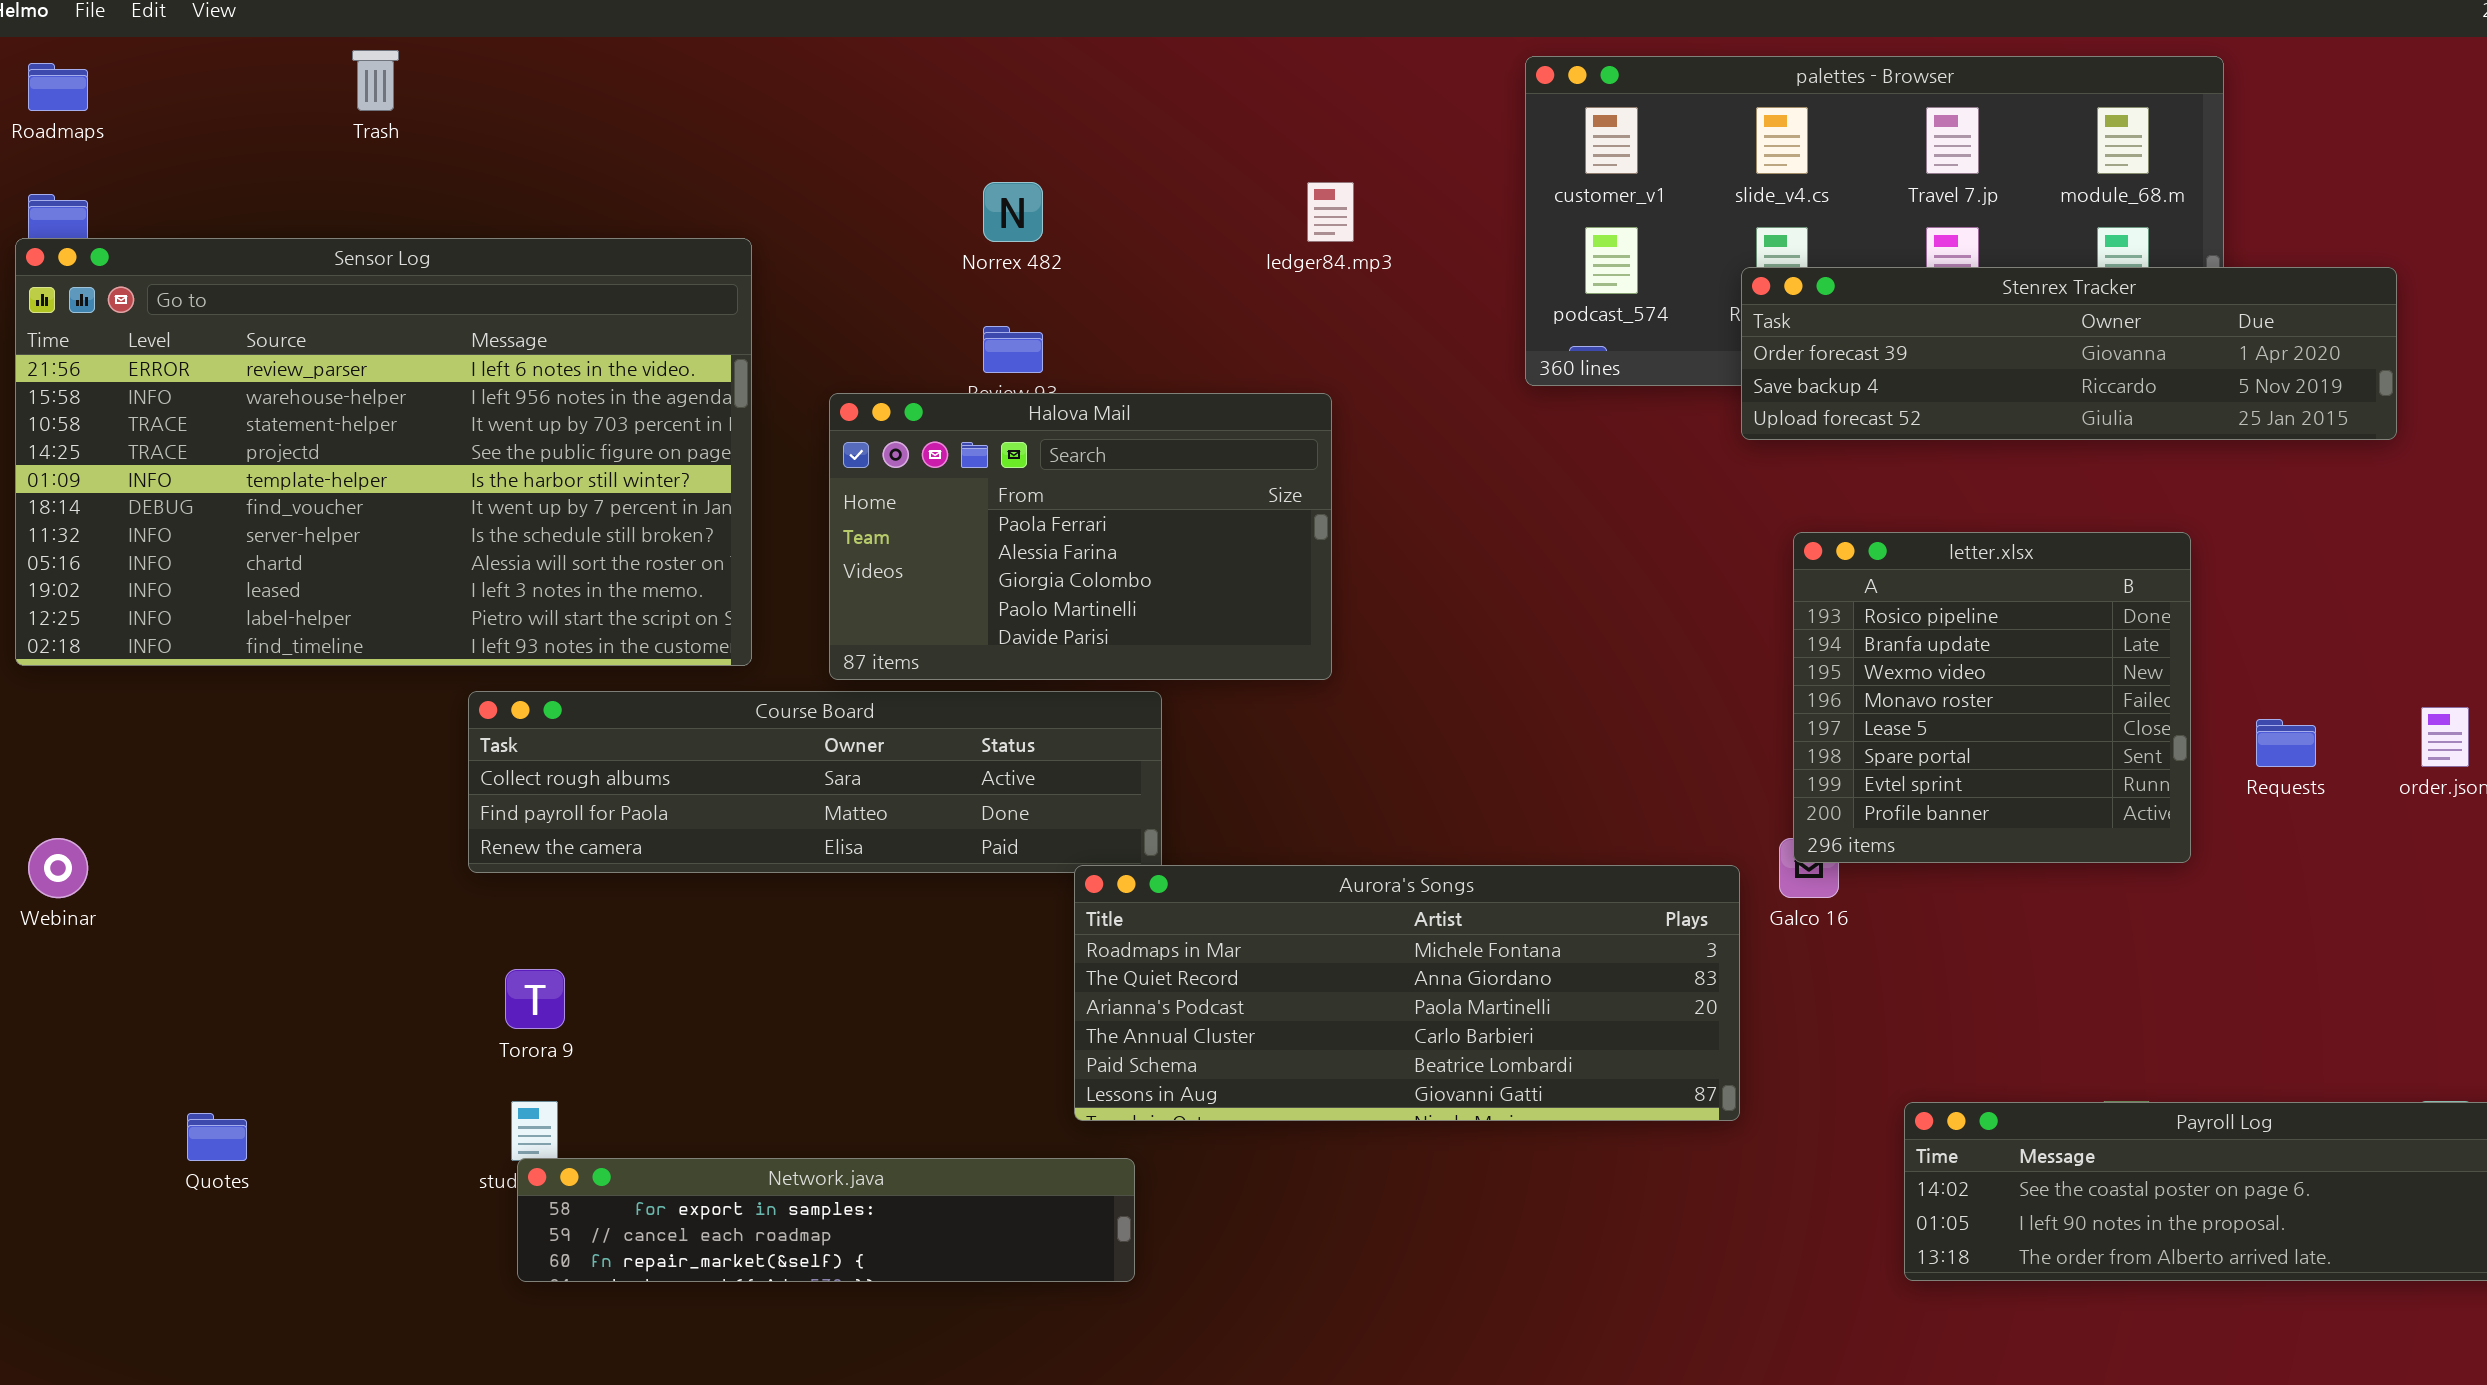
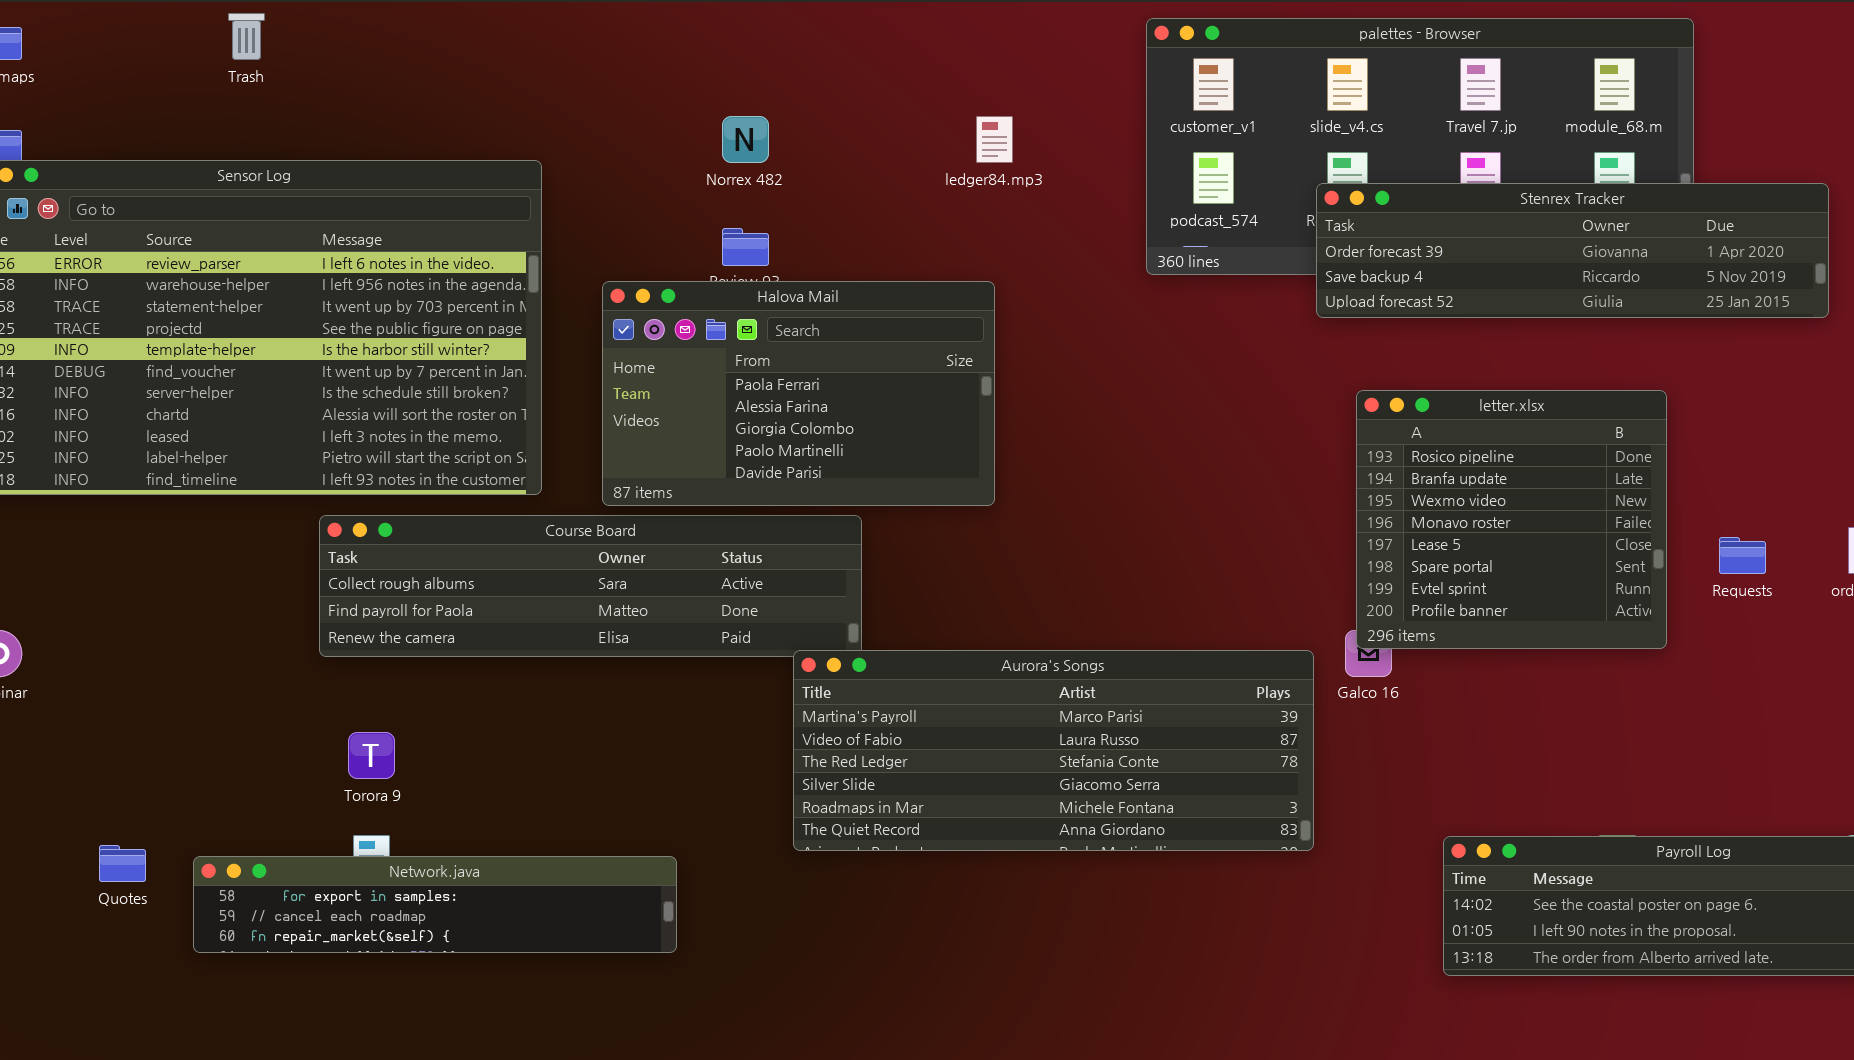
Aurora's Songs: [1074,865,1740,1121] -> [793,650,1314,851], scrolled up 4 rows
Network.java: [517,1158,1135,1282] -> [193,856,677,953], moved

